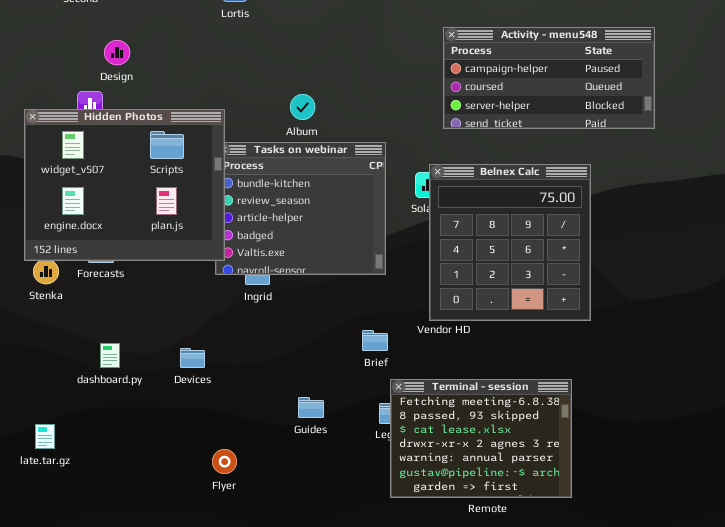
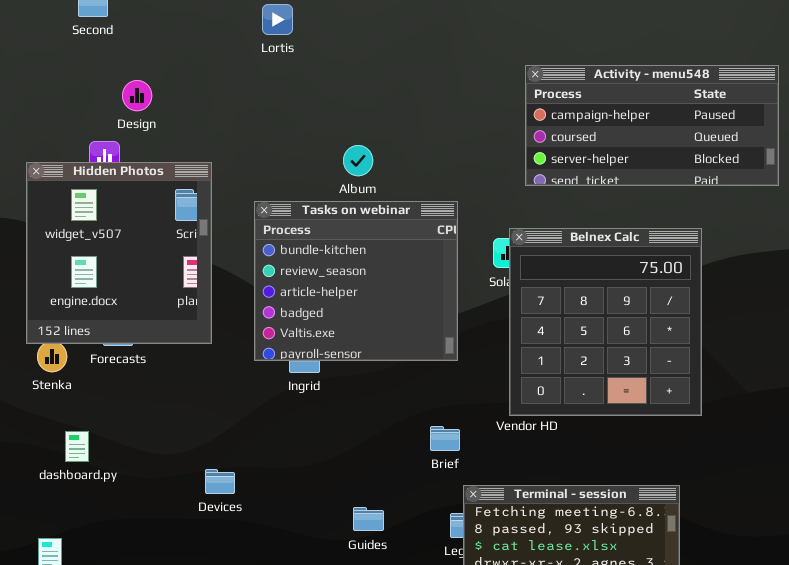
Hidden Photos: [24,109,225,261] -> [26,162,212,344], resized
dashboard.py: [100,343,120,368] -> [65,431,89,462], moved
Devices: [180,348,205,368] -> [205,469,235,494], moved

